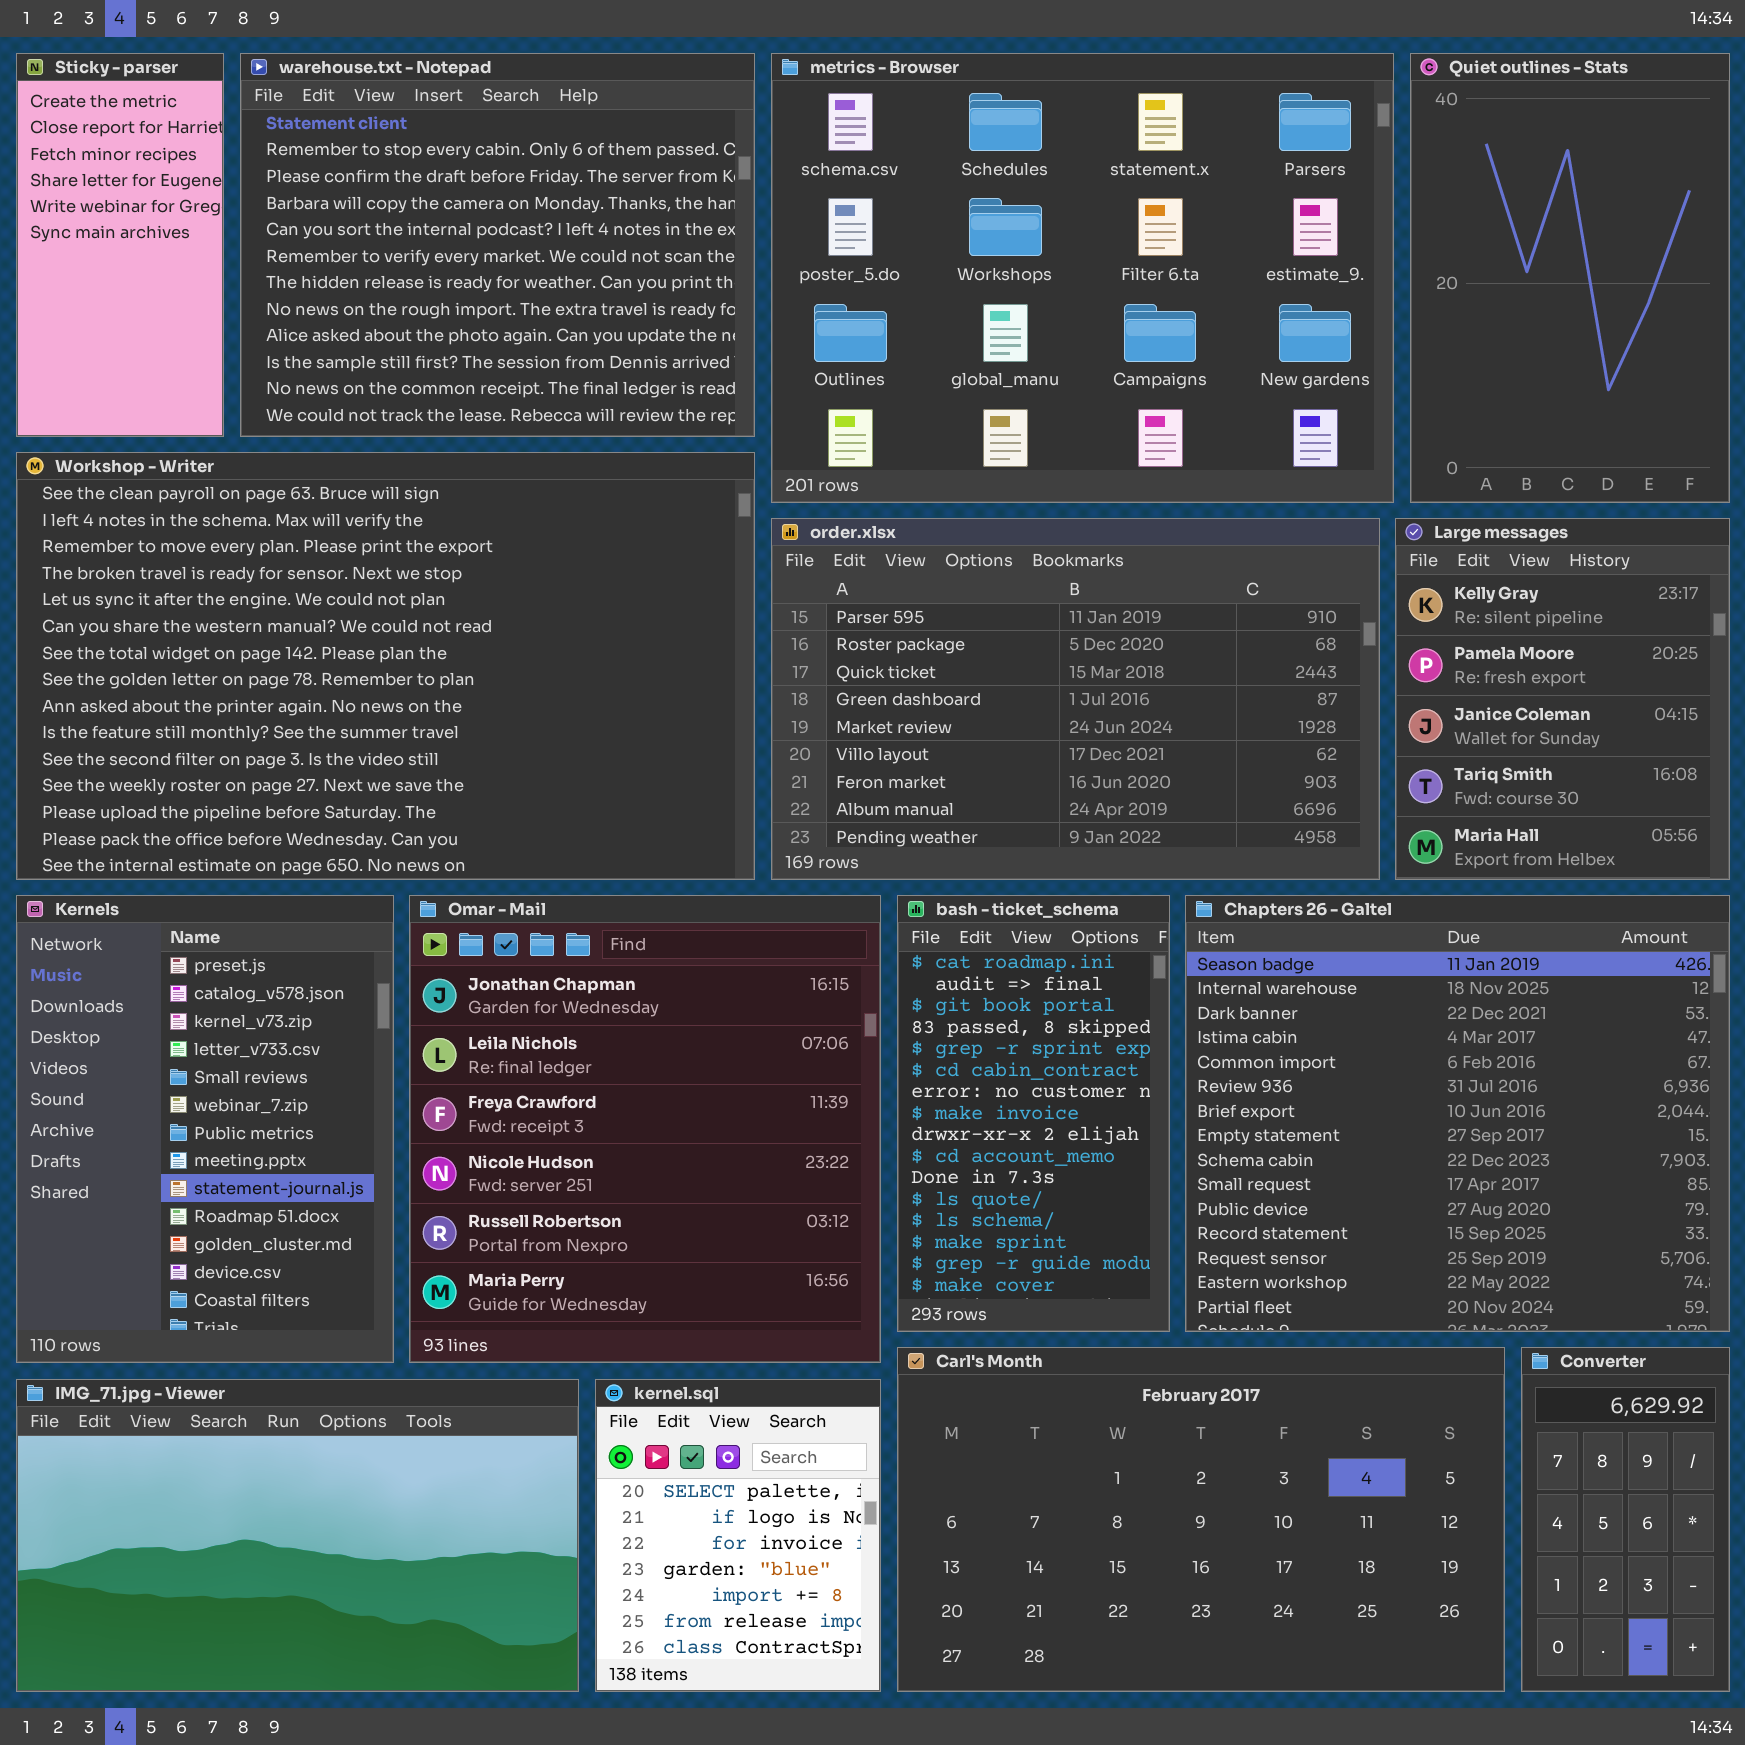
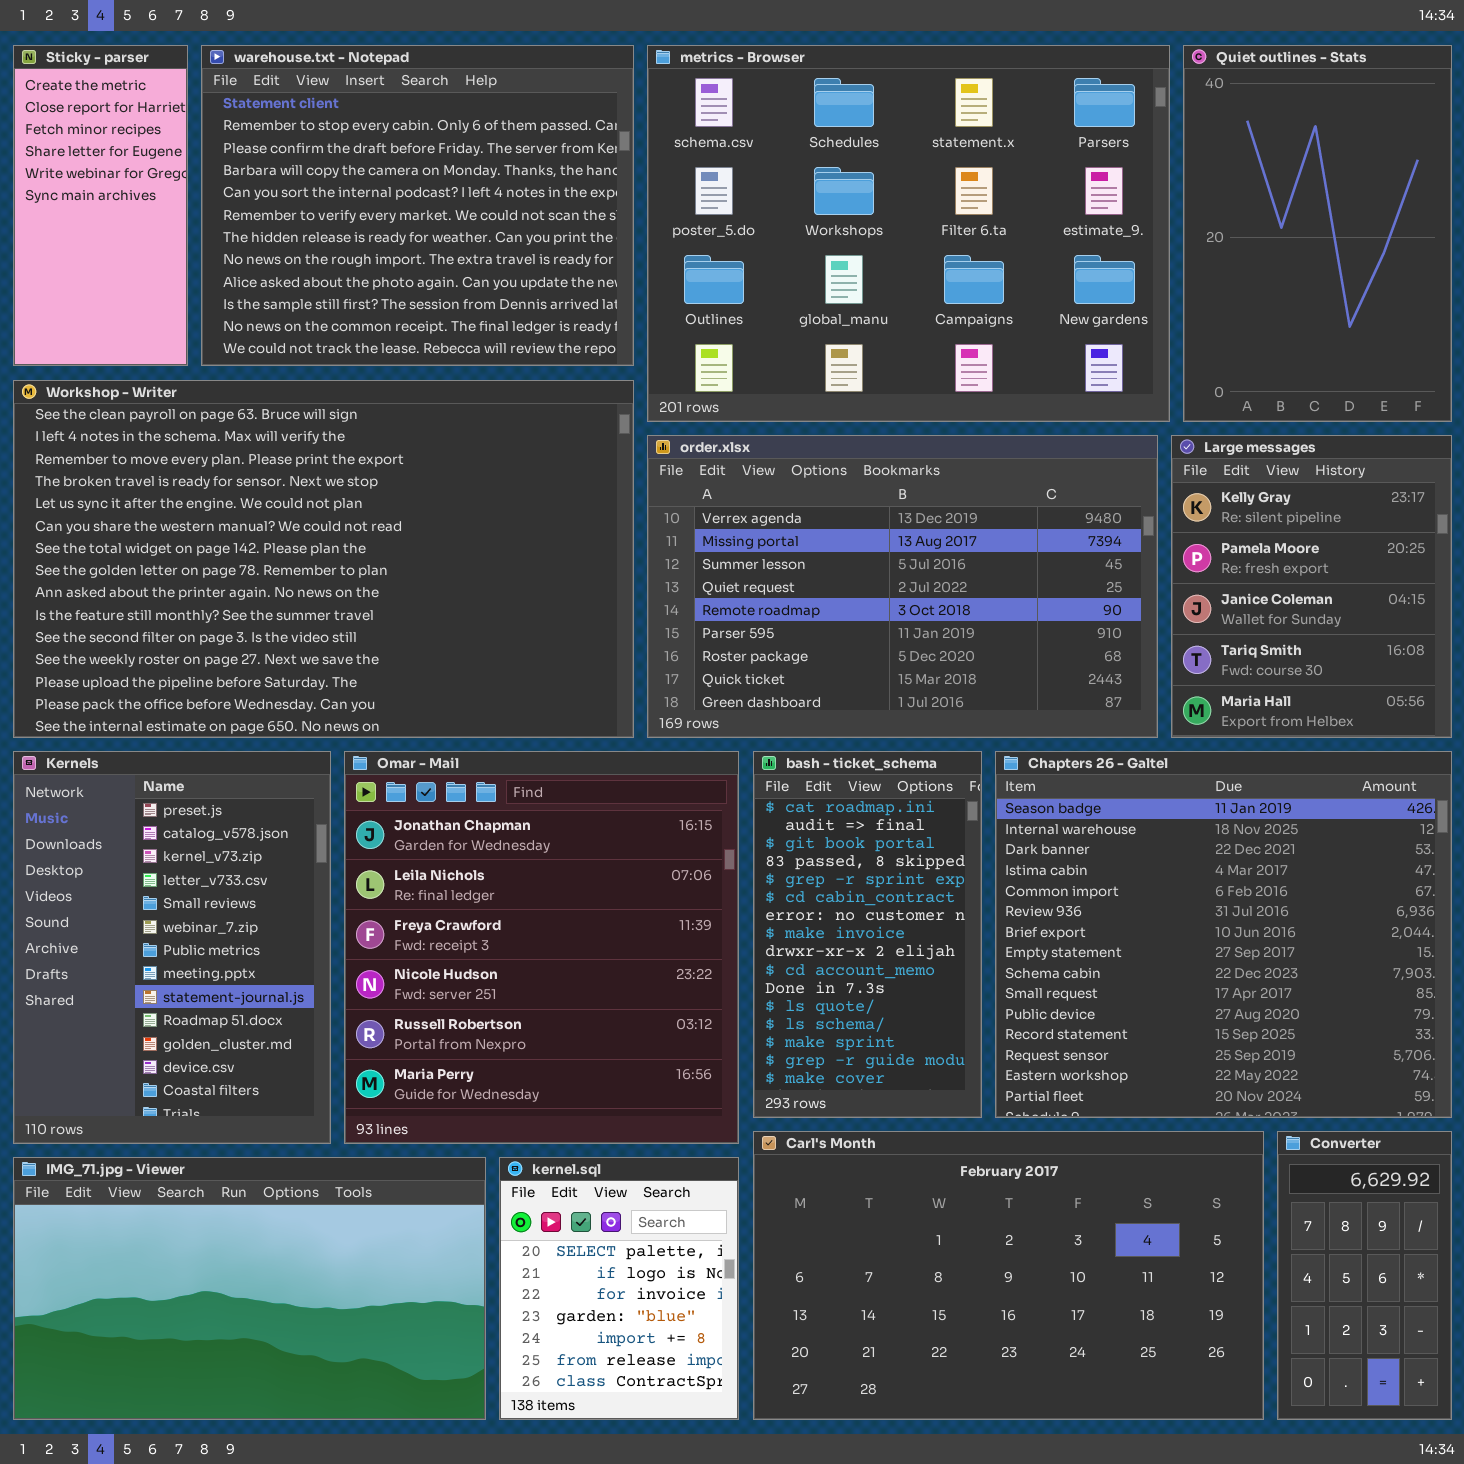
order.xlsx: [771,518,1380,880] -> [647,435,1158,738], scrolled up 5 rows

